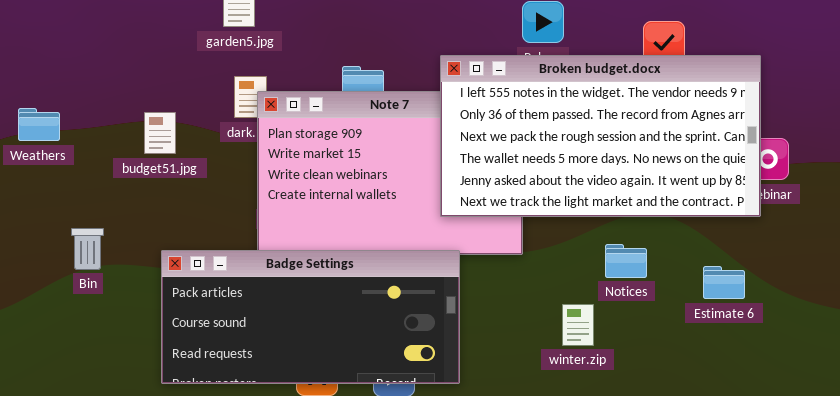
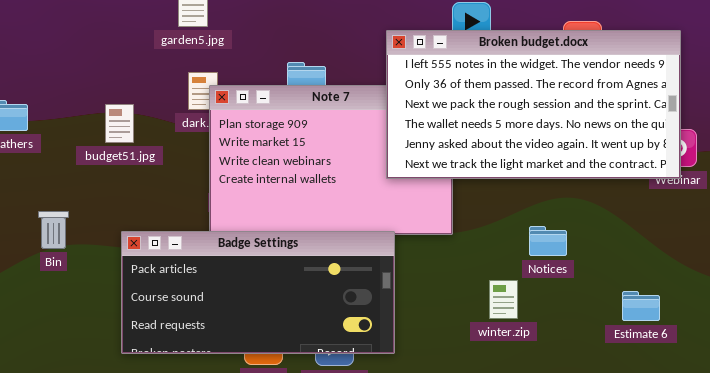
Broken budget.docx: [440,55,761,217] -> [386,30,681,179], moved
Estimate 6: [703,266,745,299] -> [622,291,660,321], moved

